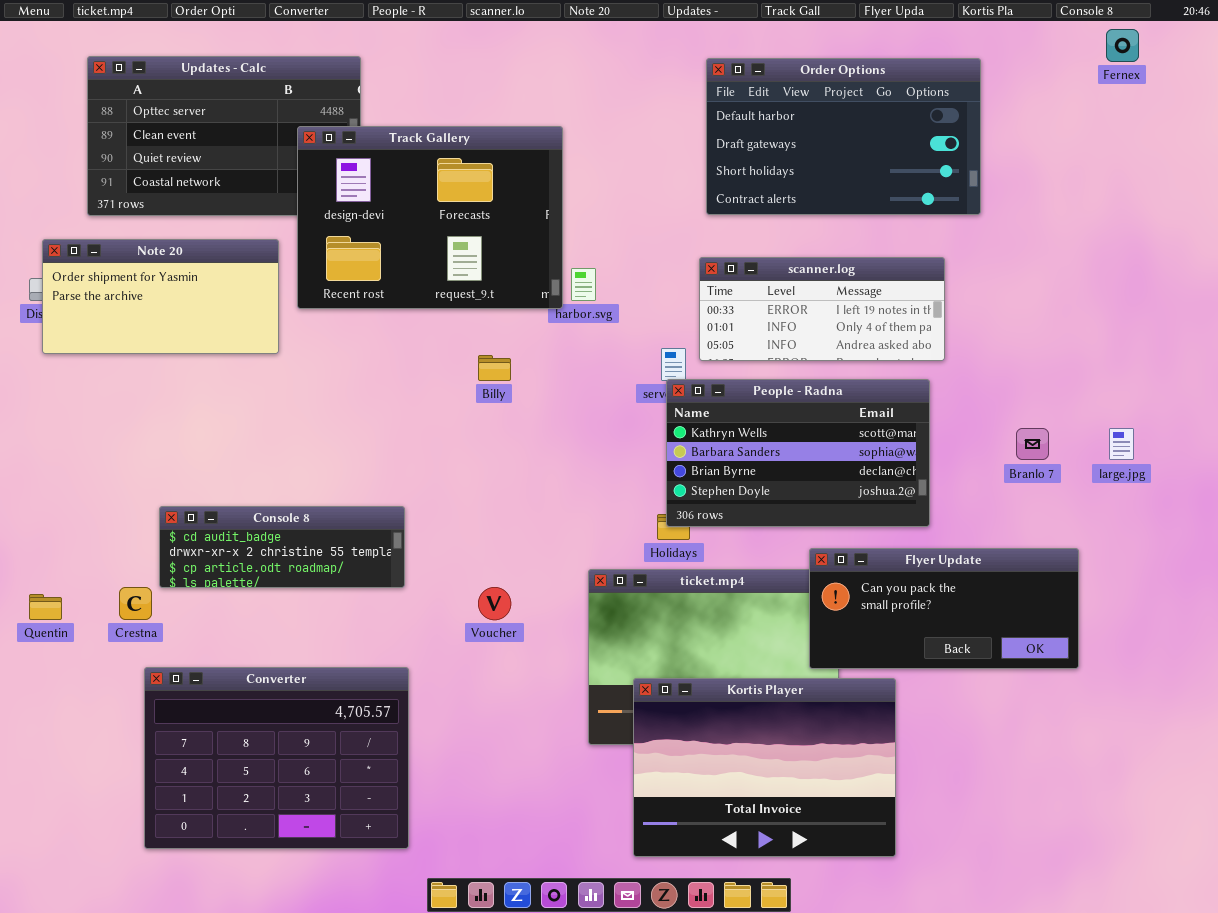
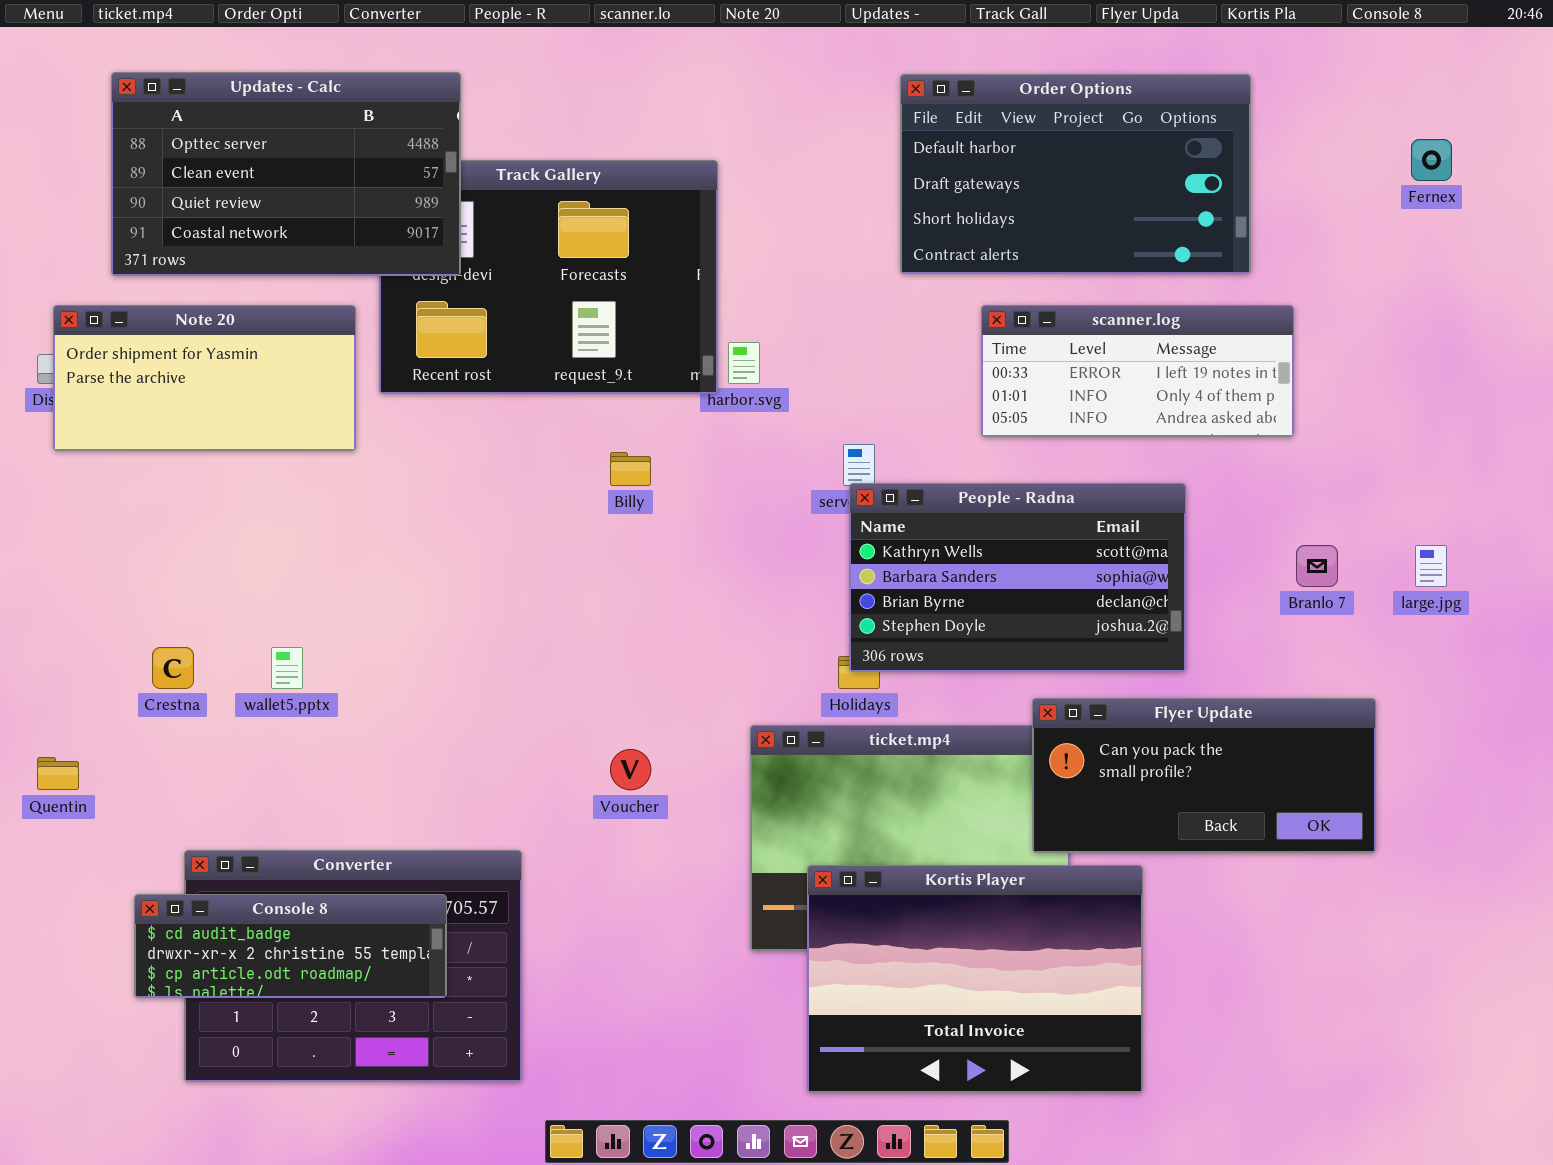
Fernex: [1106,29,1139,62] -> [1411,139,1452,181], moved
Updates - Calc: [87,56,361,216] -> [111,72,461,276], raised
scanner.log: [699,257,945,361] -> [981,305,1294,437], moved
Console 8: [159,506,405,588] -> [134,894,447,998], moved
Crestna: [119,587,152,620] -> [152,647,194,689], moved

